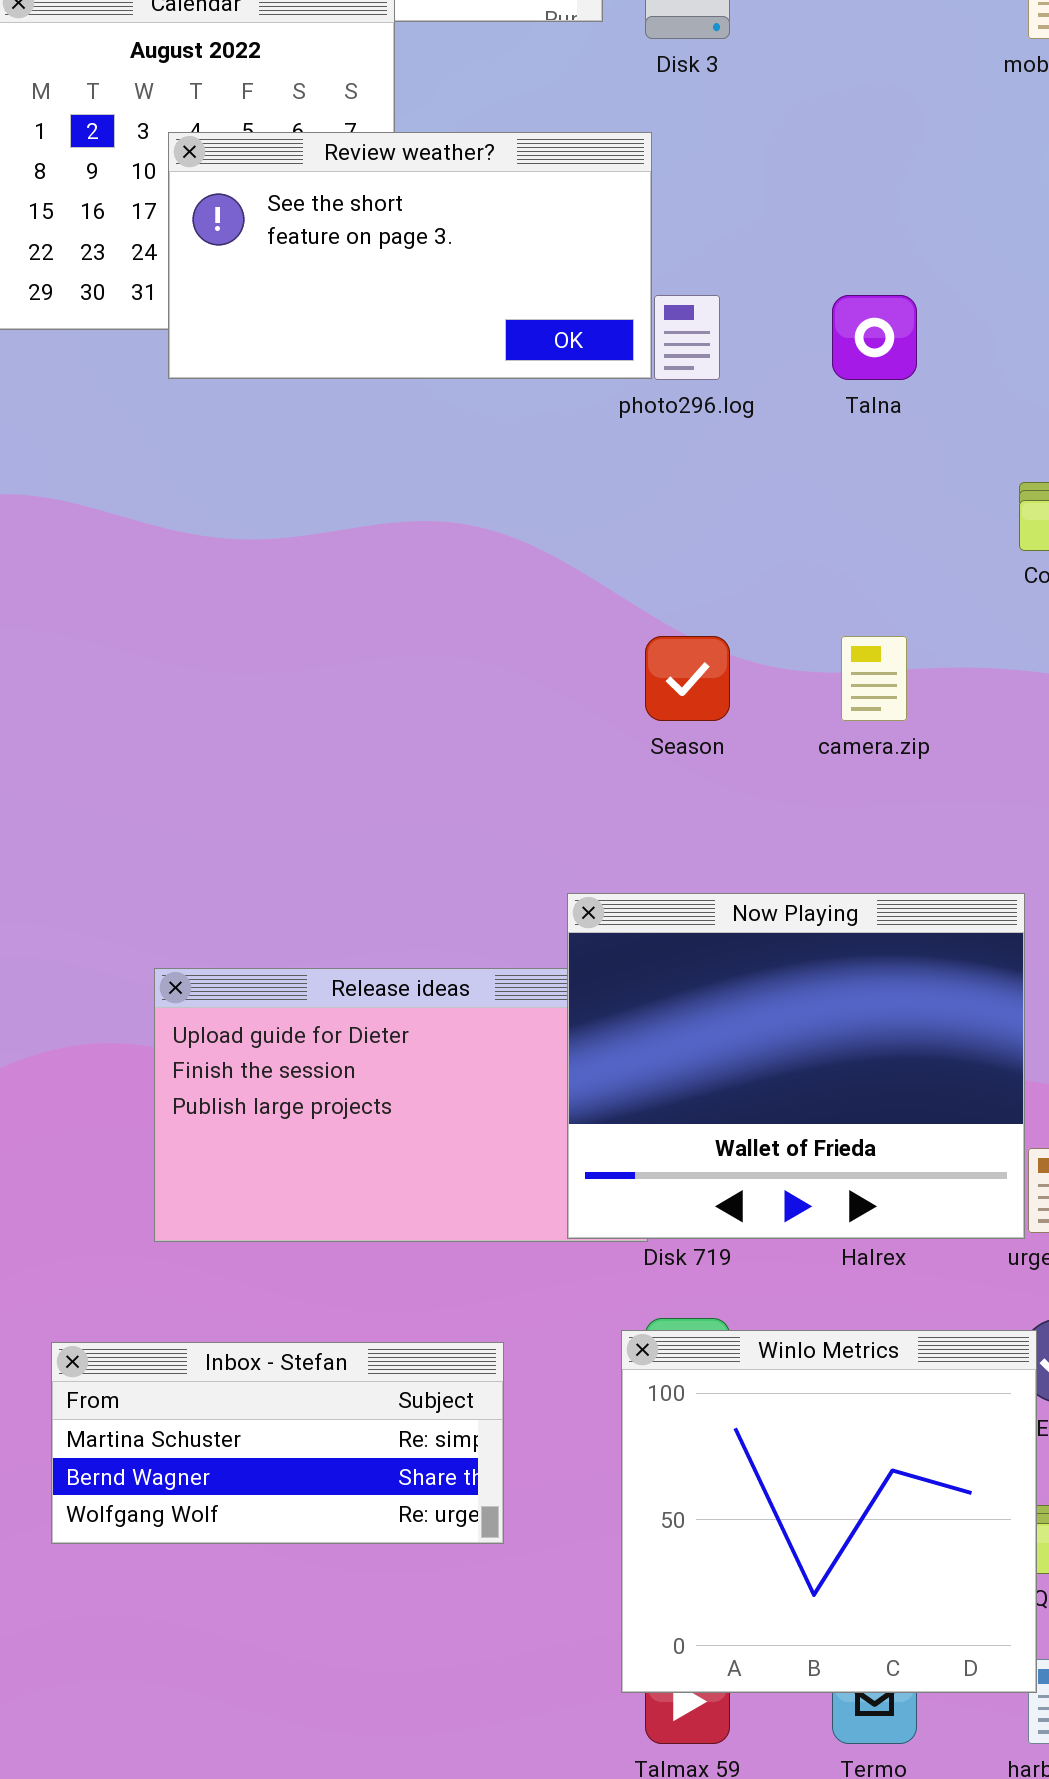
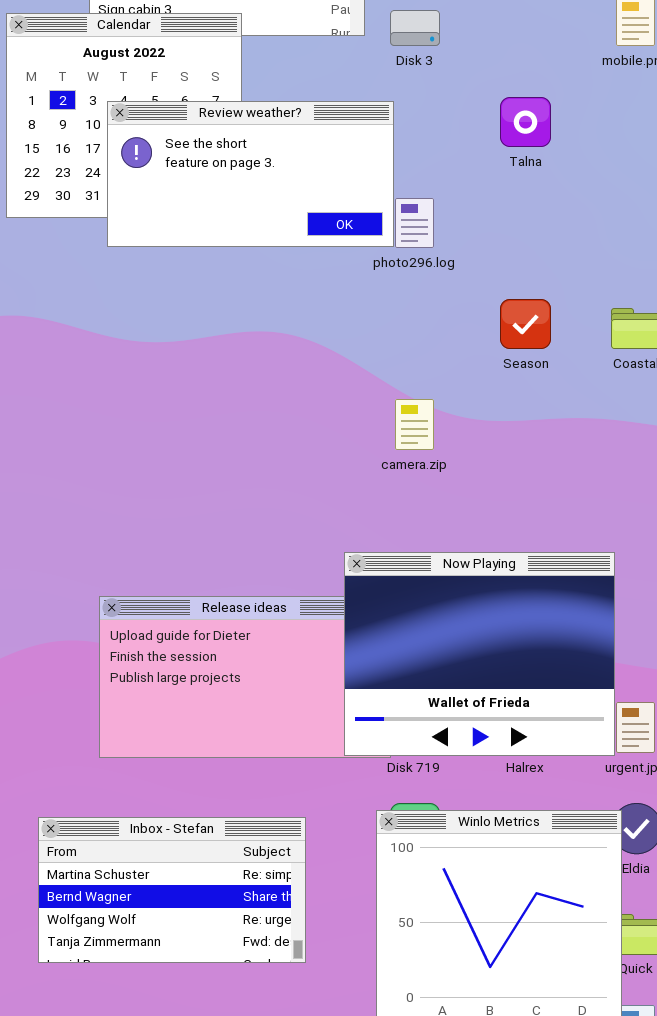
Talna: [832,295,917,380] -> [500,97,551,147], moved
Season: [645,636,730,721] -> [500,299,551,349], moved
camera.zip: [841,636,907,721] -> [395,399,434,450], moved
Inbox - Stefan: [51,1342,504,1544] -> [38,817,306,963], resized

